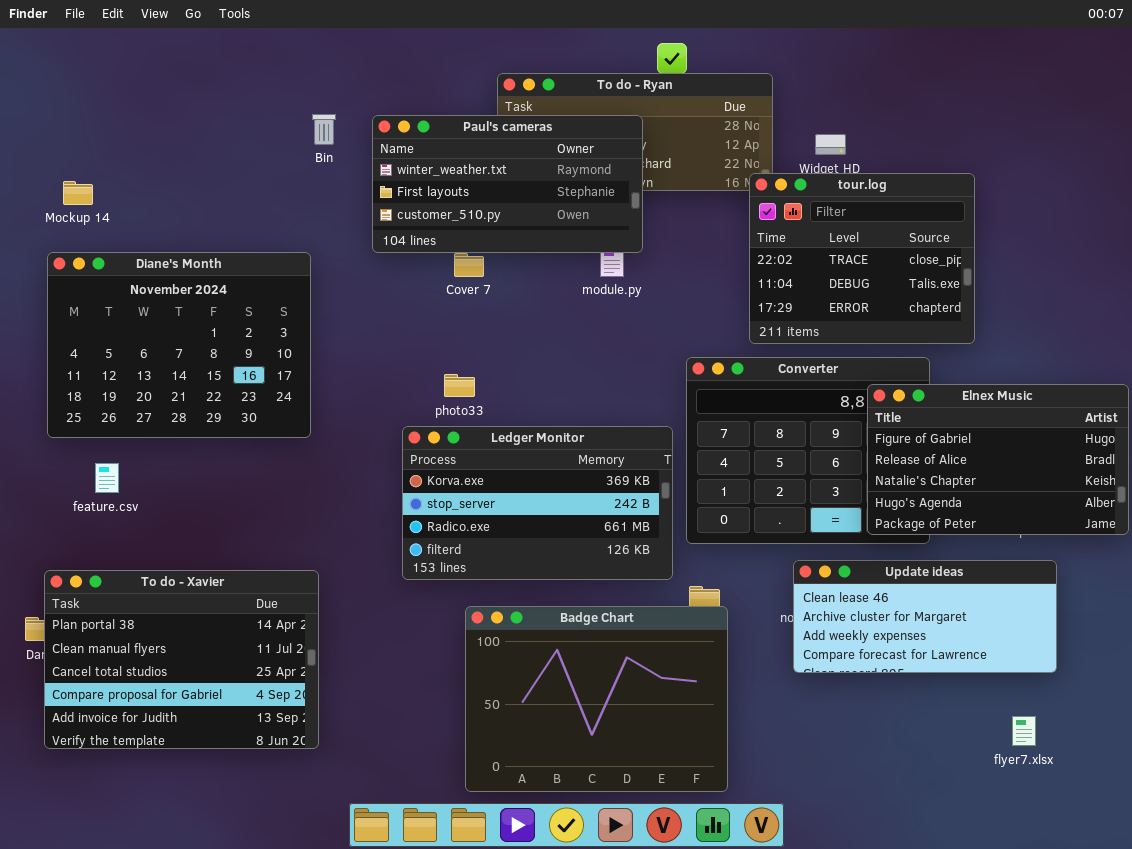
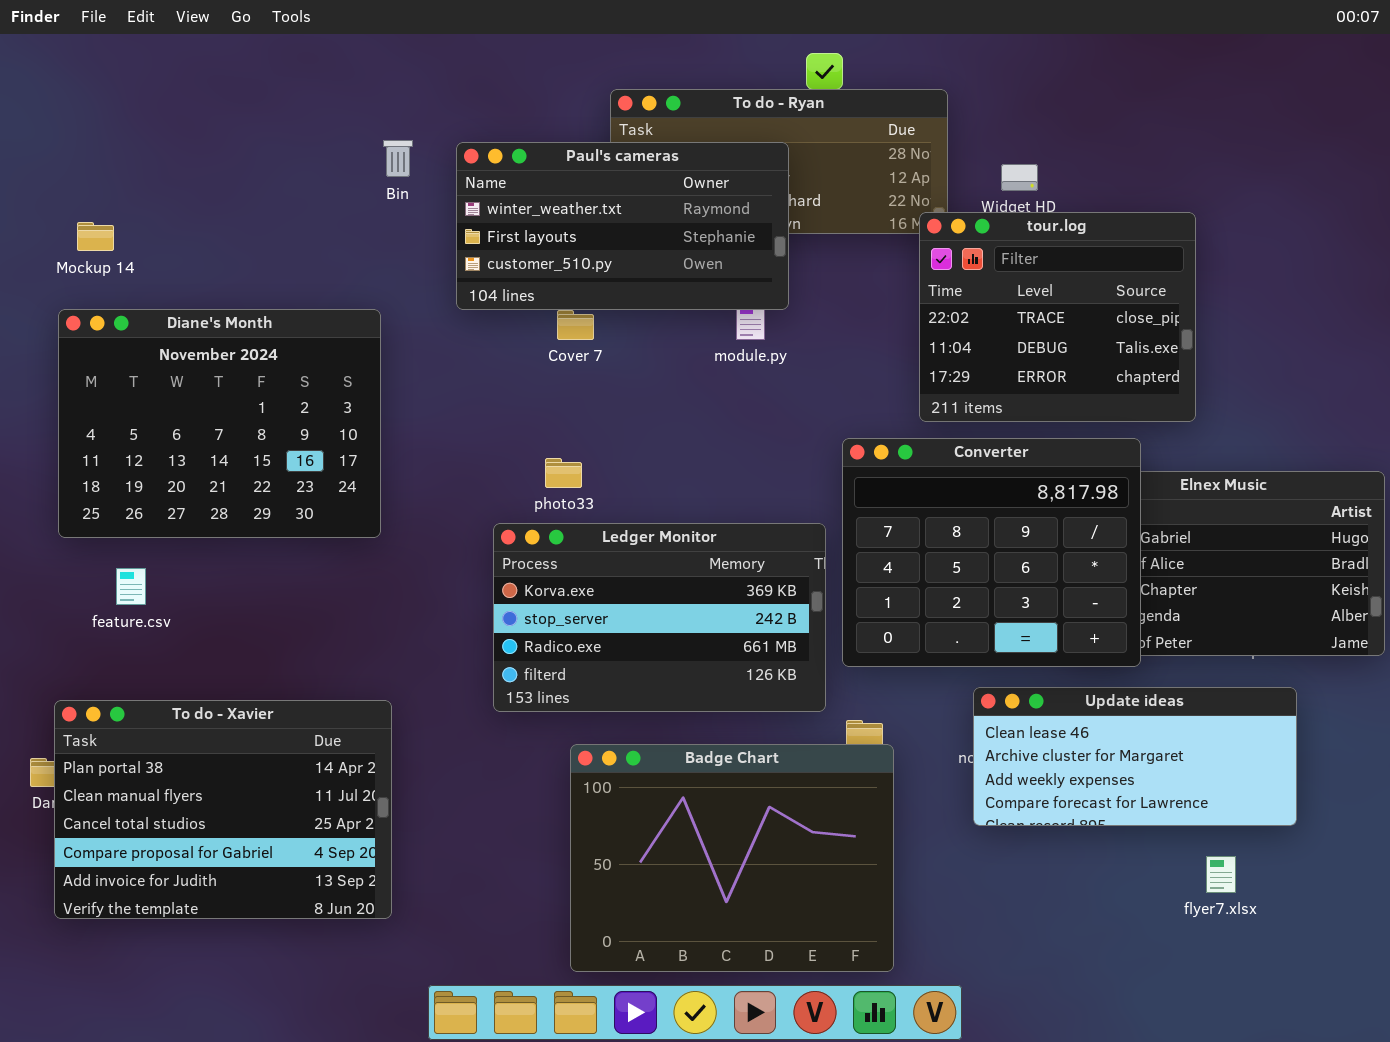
Converter: [686,357,930,544] -> [842,438,1141,667], raised
flyer7.xlsx: [1012,716,1036,746] -> [1206,856,1236,893], moved

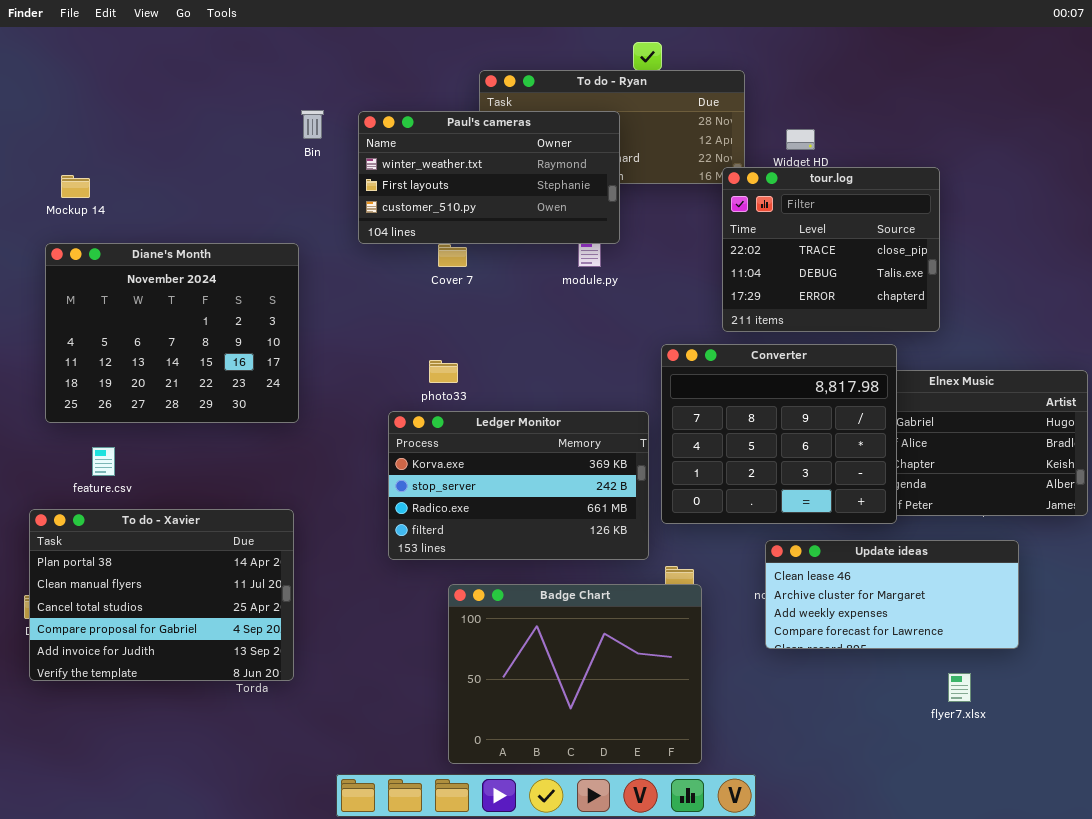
To do - Xavier: [54,700,392,919] -> [29,509,294,681], moved

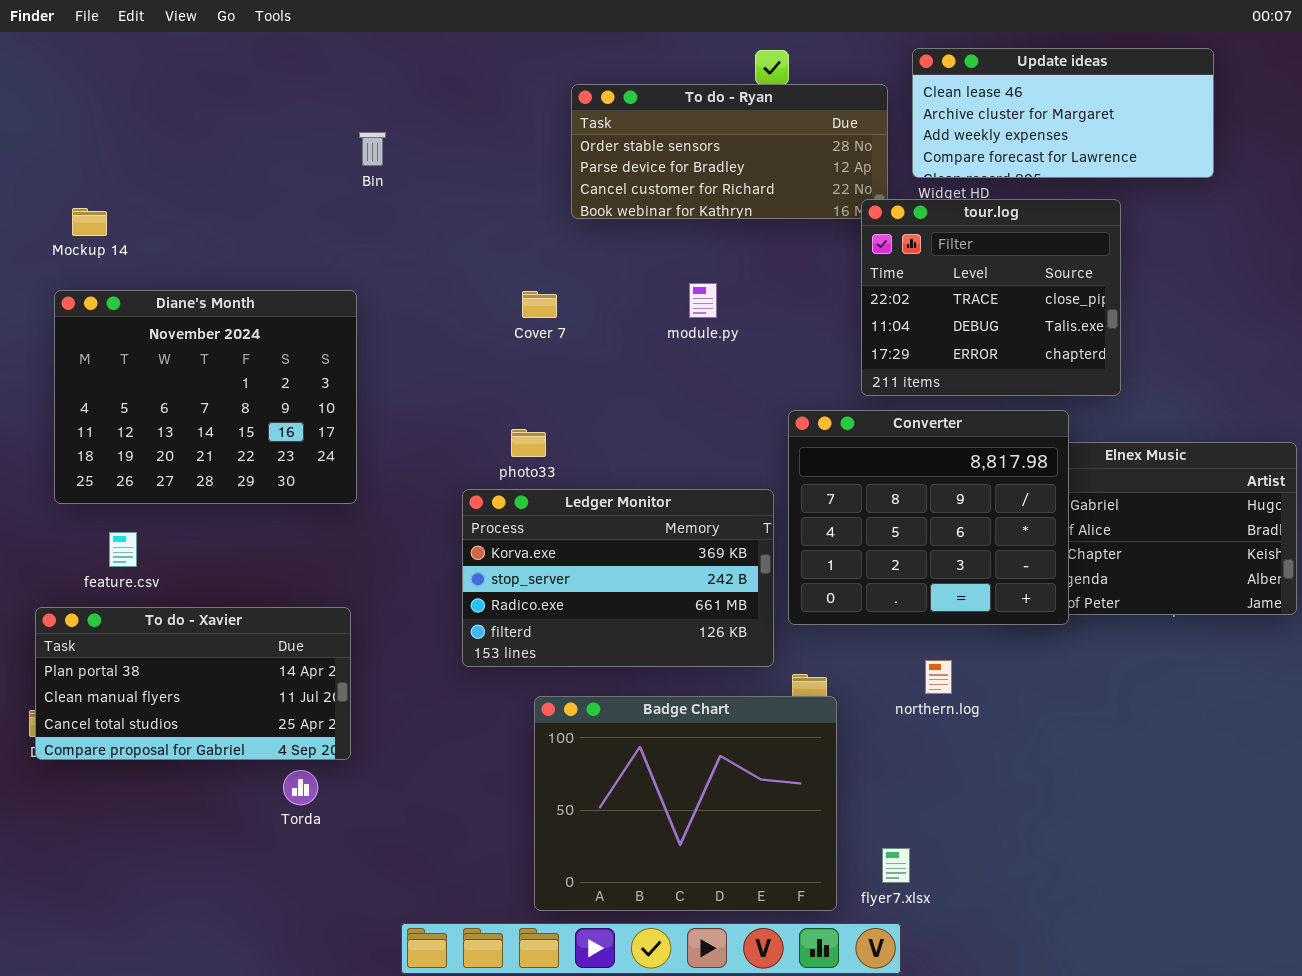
Paul's cameras: [358,111,620,244] -> none, closed
To do - Xavier: [29,509,294,681] -> [35,607,351,760], resized
Update ideas: [765,540,1019,649] -> [912,48,1214,178], moved
flyer7.xlsx: [948,673,971,702] -> [882,848,910,883], moved

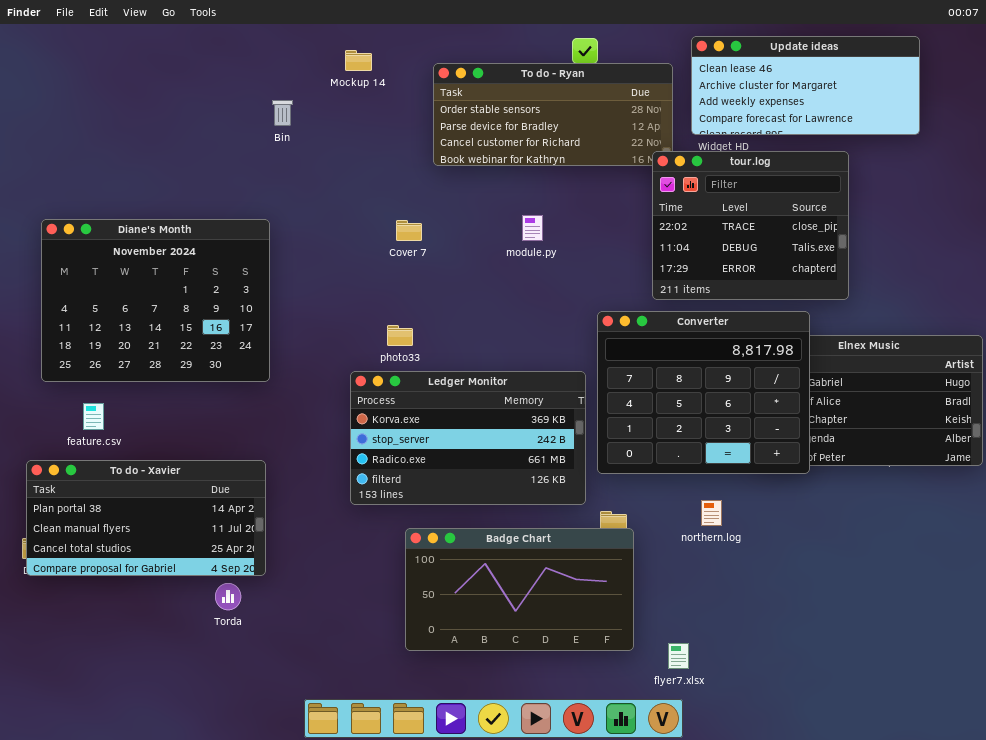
Mockup 14: [72,208,107,236] -> [345,50,372,71], moved
Badge Chart: [534,696,837,911] -> [405,528,634,651], resized

